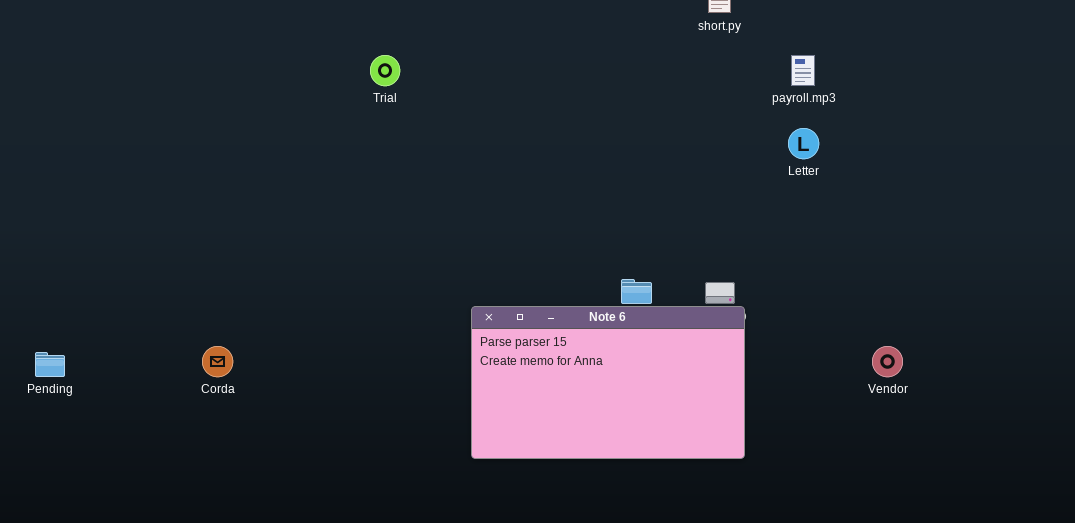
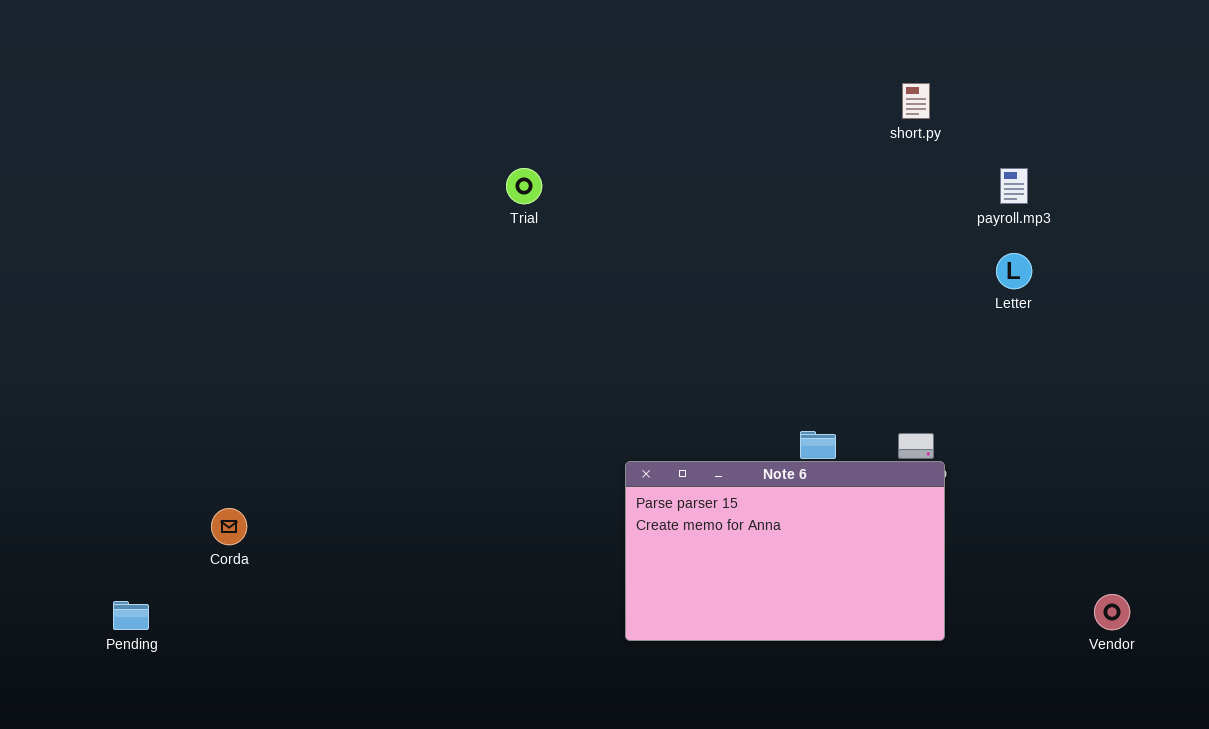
Corda: [202,346,233,377] -> [211,508,247,545], moved
Vendor: [872,346,903,377] -> [1094,594,1130,630], moved
Pending: [35,352,65,377] -> [113,601,149,630], moved

